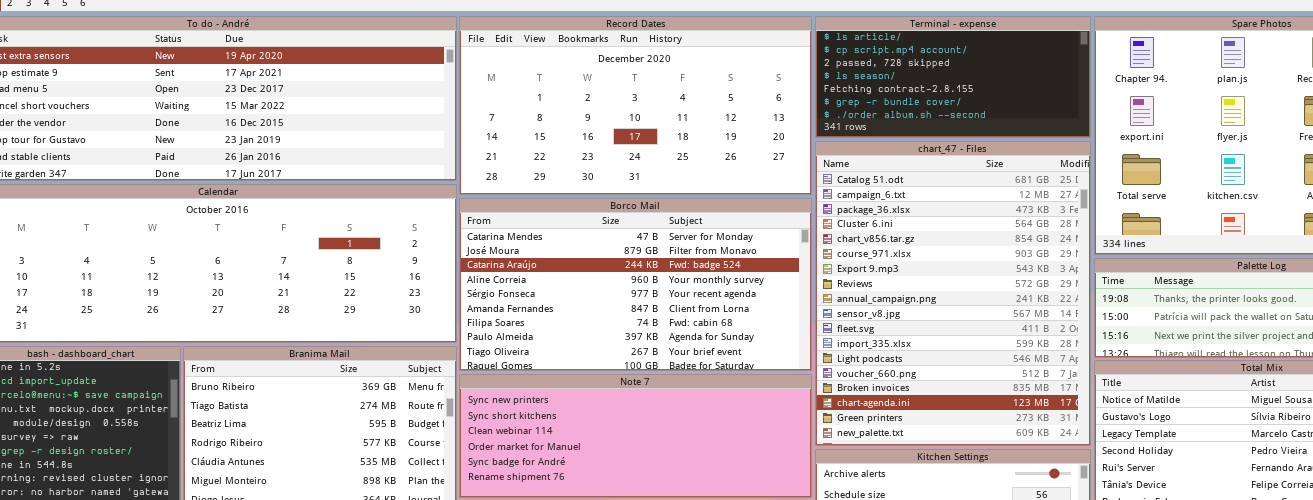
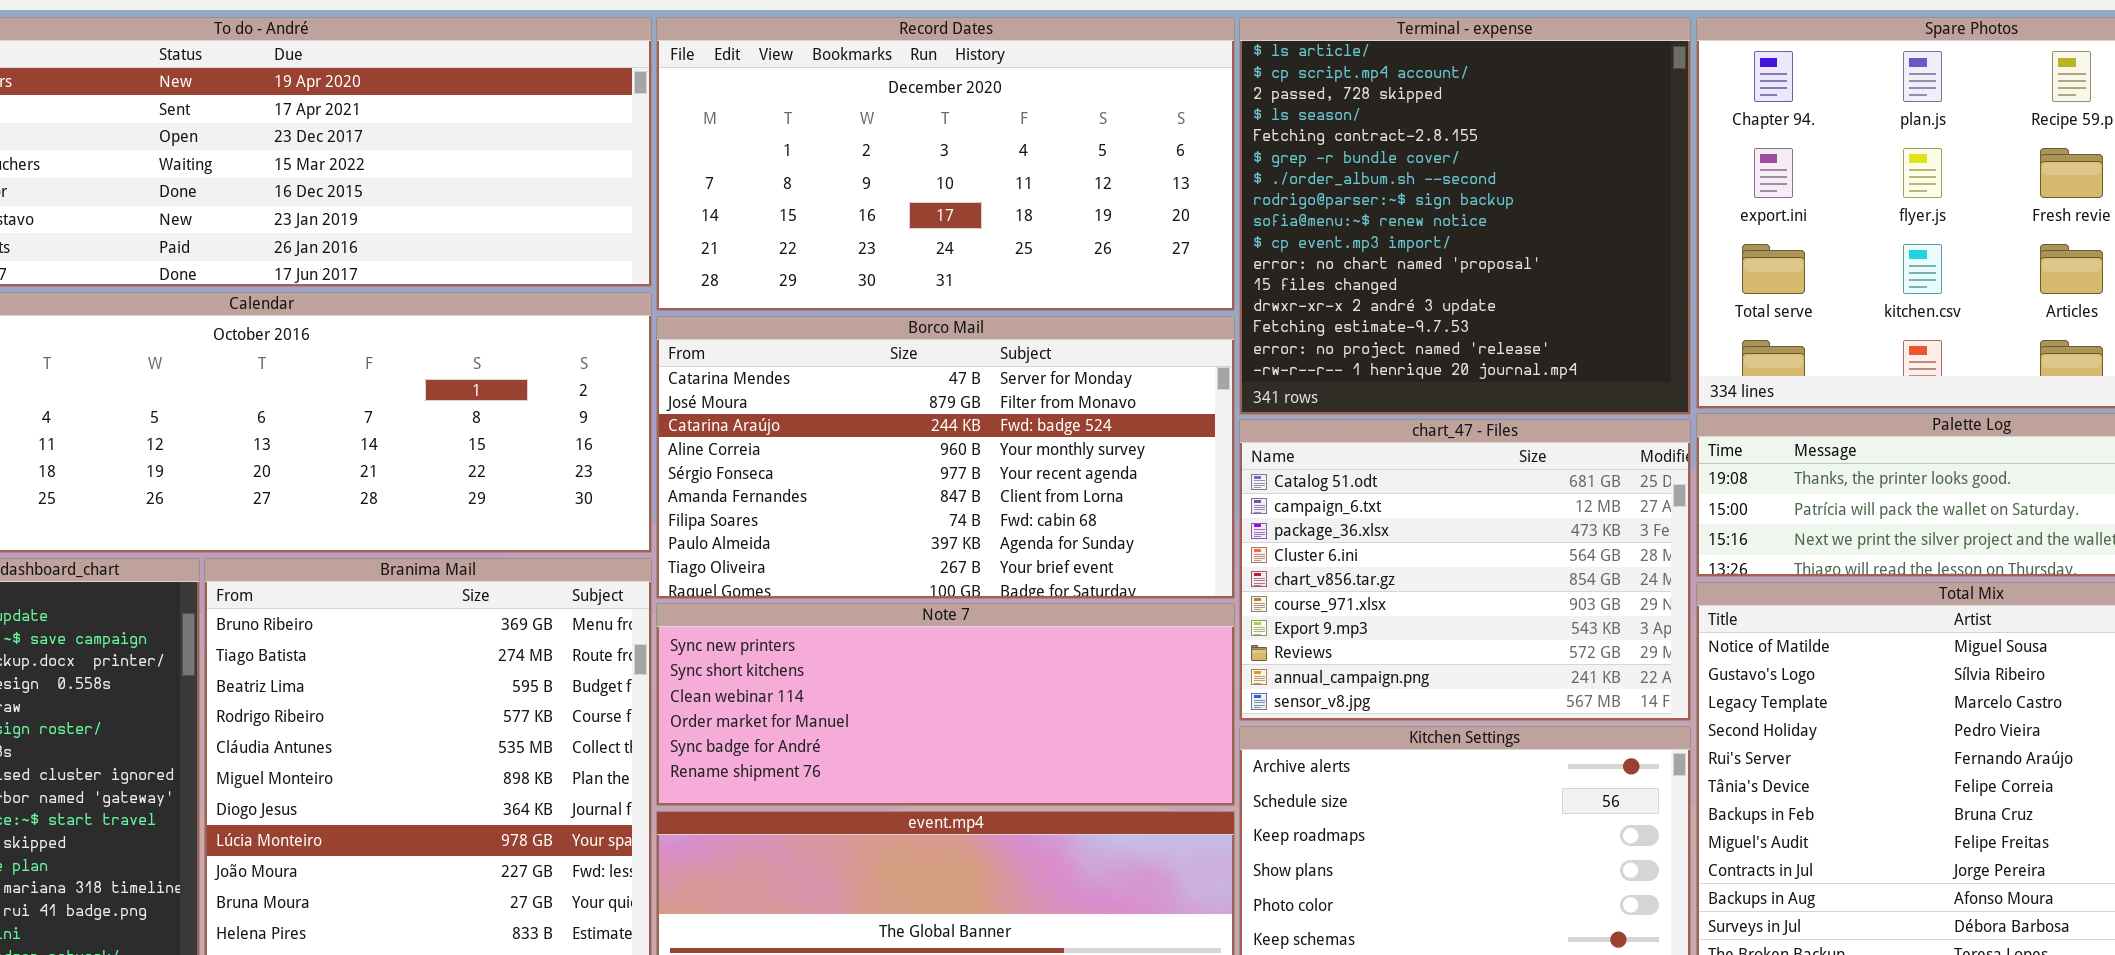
Terminal - expense: [815,16,1091,138] -> [1239,17,1691,415], resized
chart_47 - Files: [815,141,1091,446] -> [1239,419,1691,721], resized

